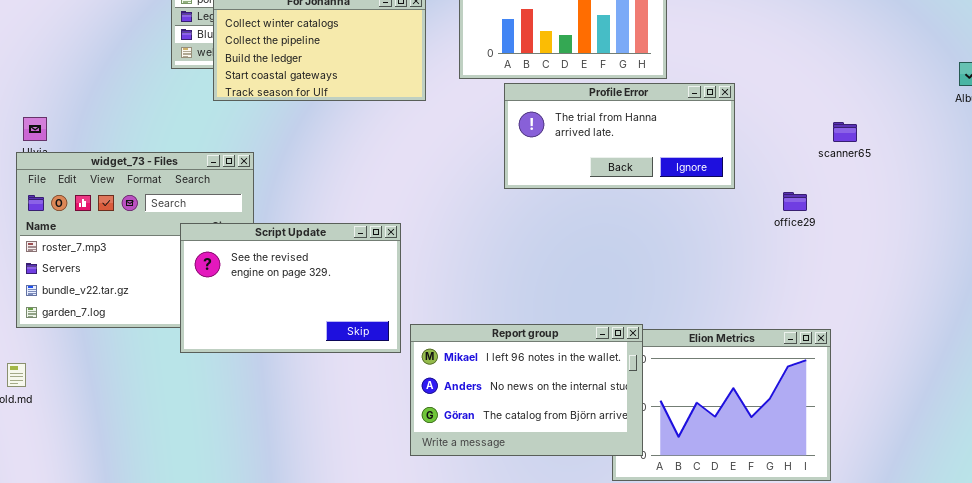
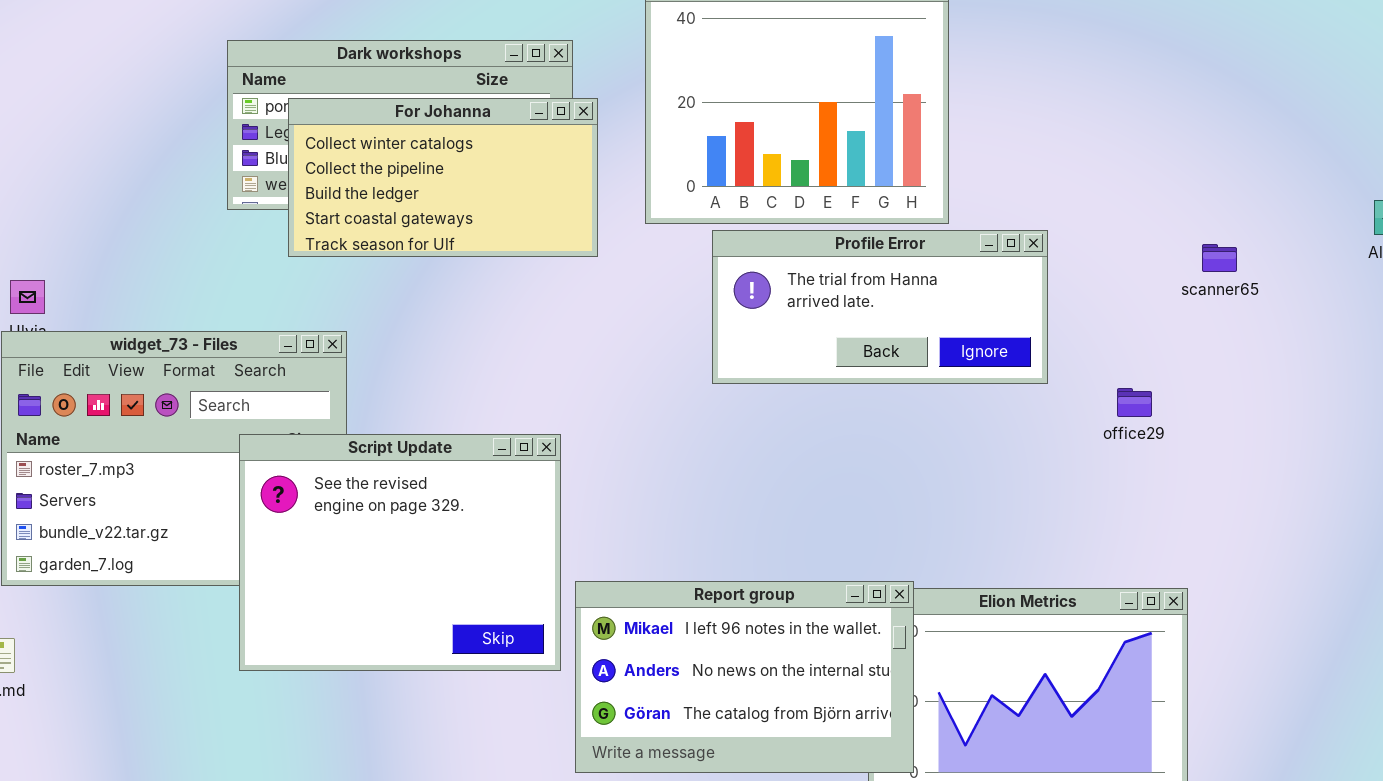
scanner65: [833,122,857,142] -> [1202,244,1237,272], moved
Script Update: [180,223,401,353] -> [239,434,561,671], resized

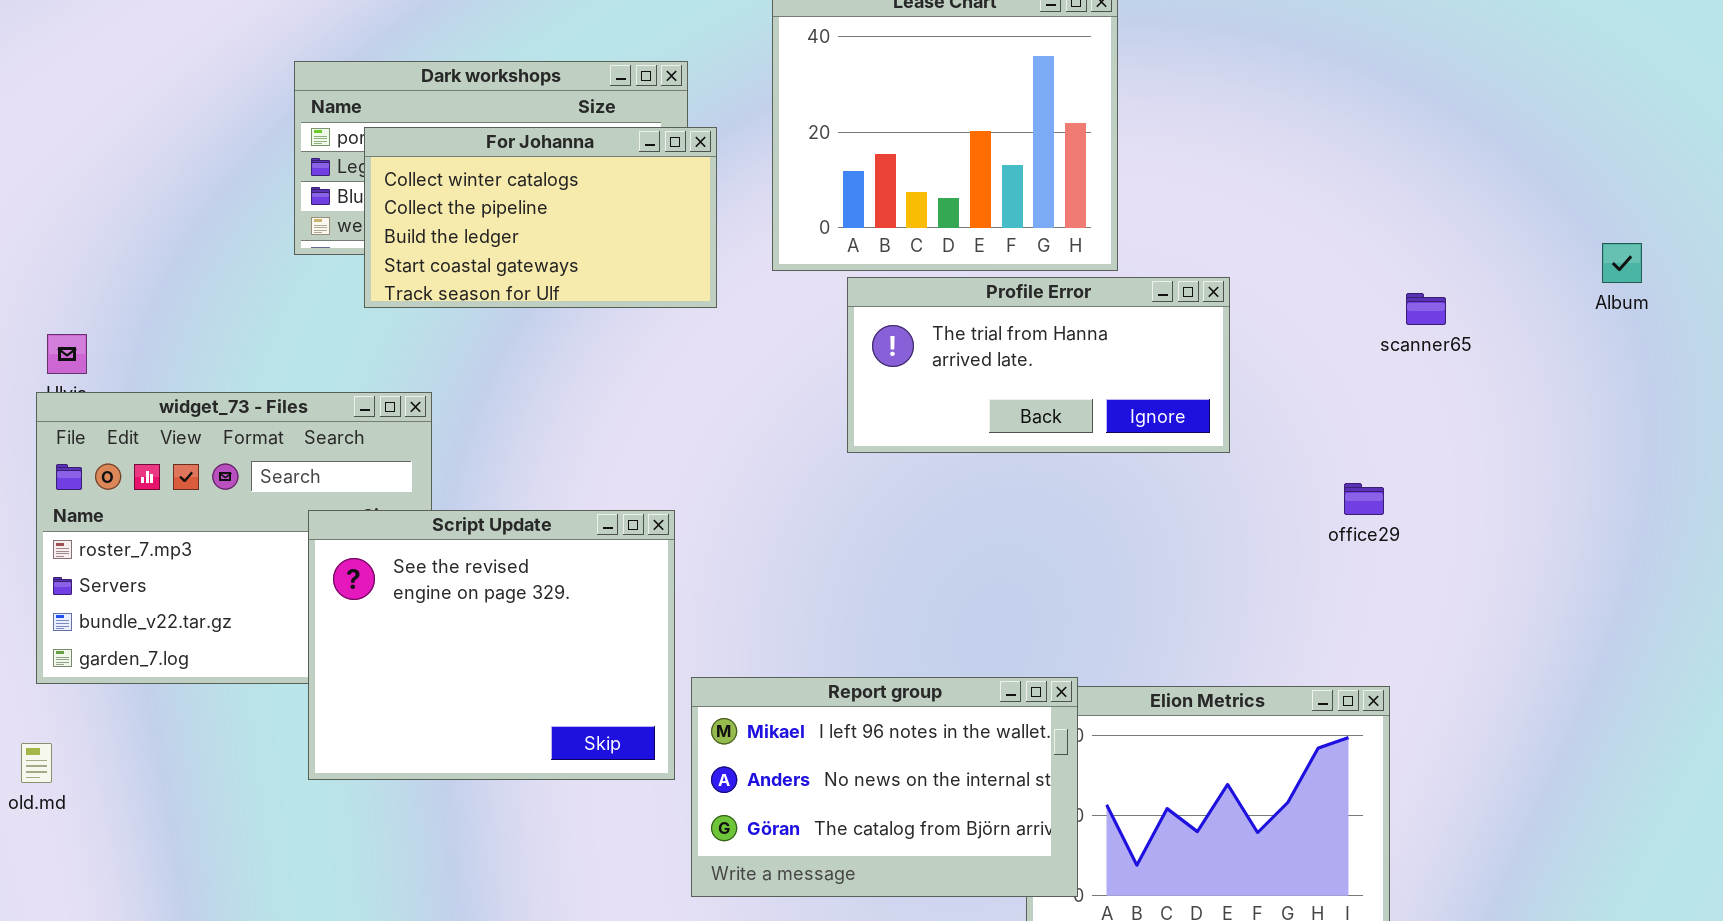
office29: [1117,388,1152,417] -> [1344,483,1384,515], moved

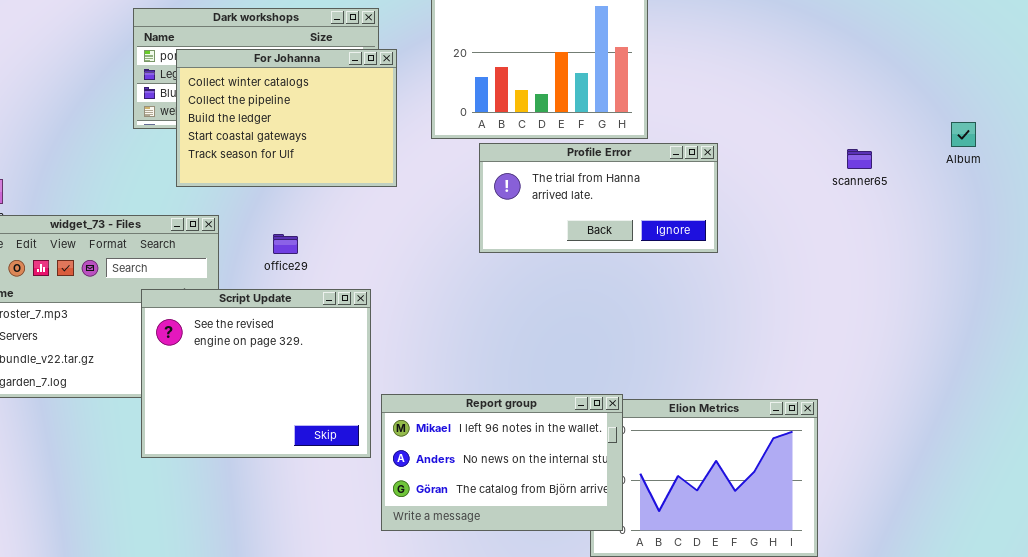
For Johanna: [364,127,717,308] -> [176,49,397,187], resized
scanner65: [1406,293,1446,325] -> [847,149,872,169], moved
office29: [1344,483,1384,515] -> [273,234,298,254], moved

